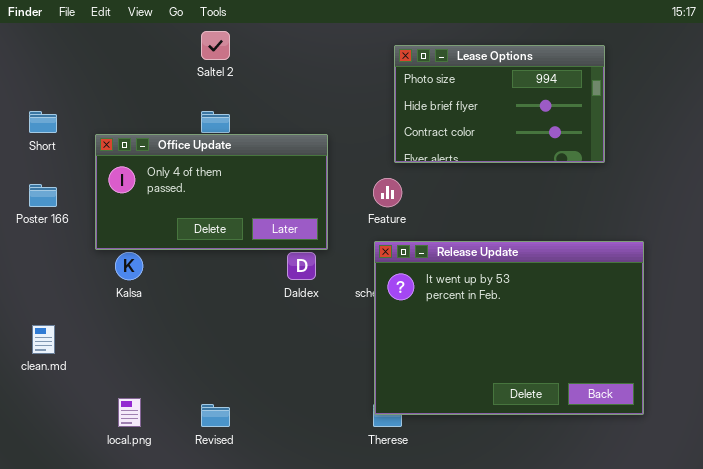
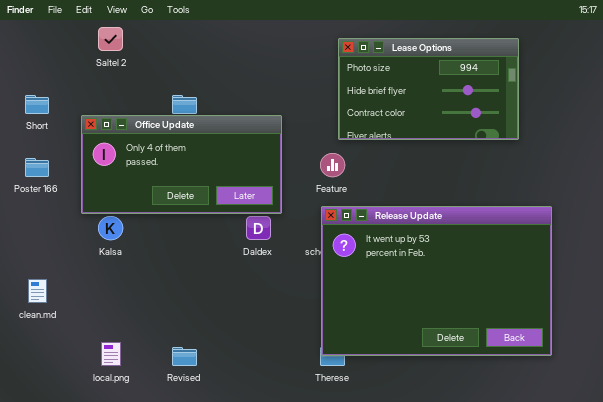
Saltel 2: [201,31,230,60] -> [98,27,123,51], moved

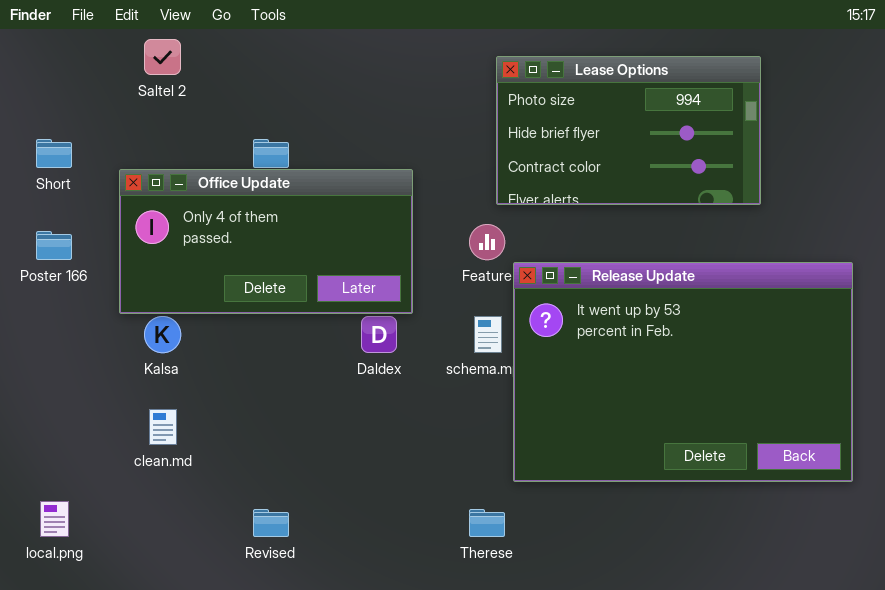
Release Update: [321,206,552,356] -> [513,262,853,482], moved
clean.md: [28,279,47,303] -> [149,409,177,445], moved
local.png: [101,342,121,366] -> [40,501,69,537], moved

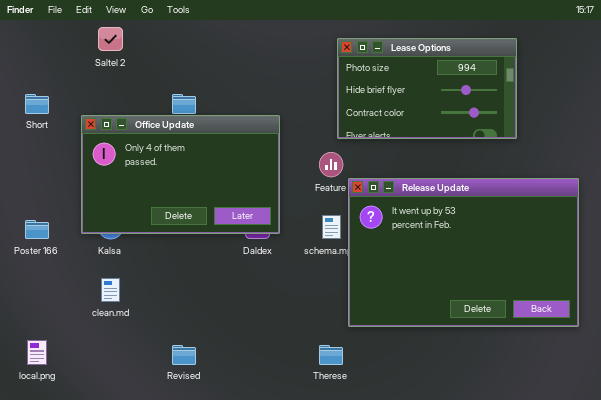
Office Update: [119,169,413,314] -> [81,115,280,234], resized
Poster 166: [36,231,72,260] -> [25,220,49,239], moved

